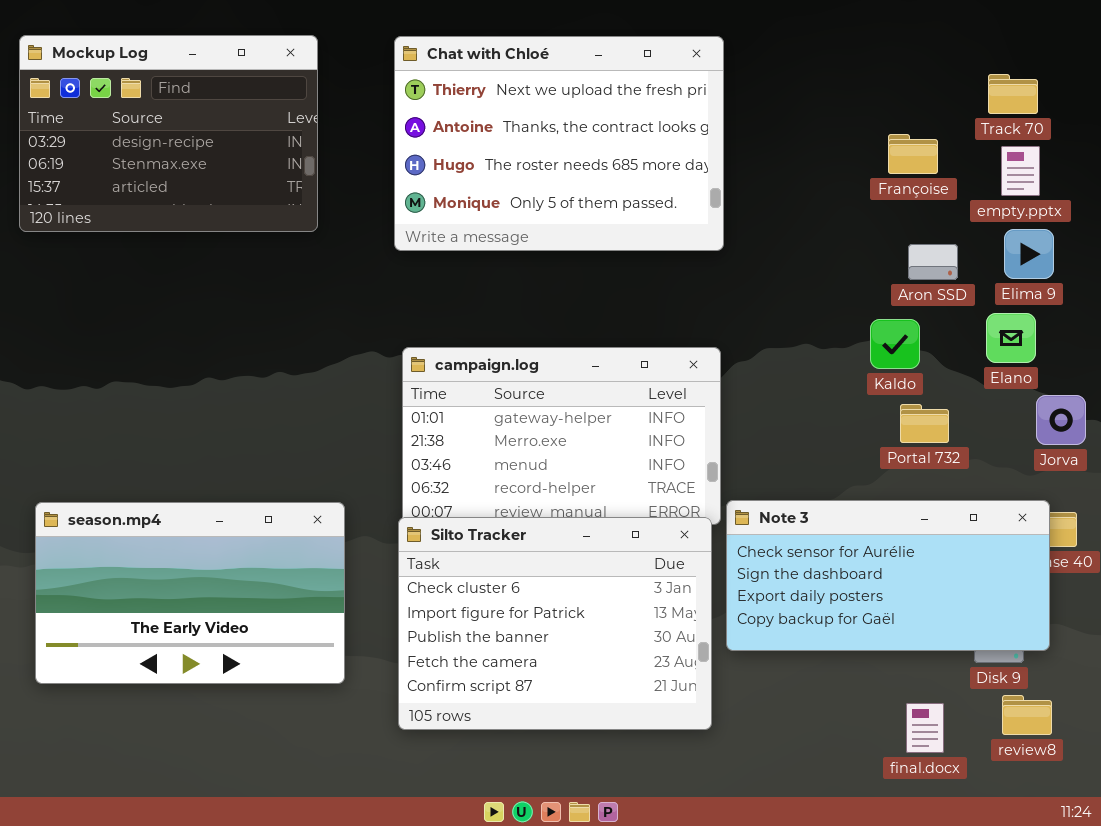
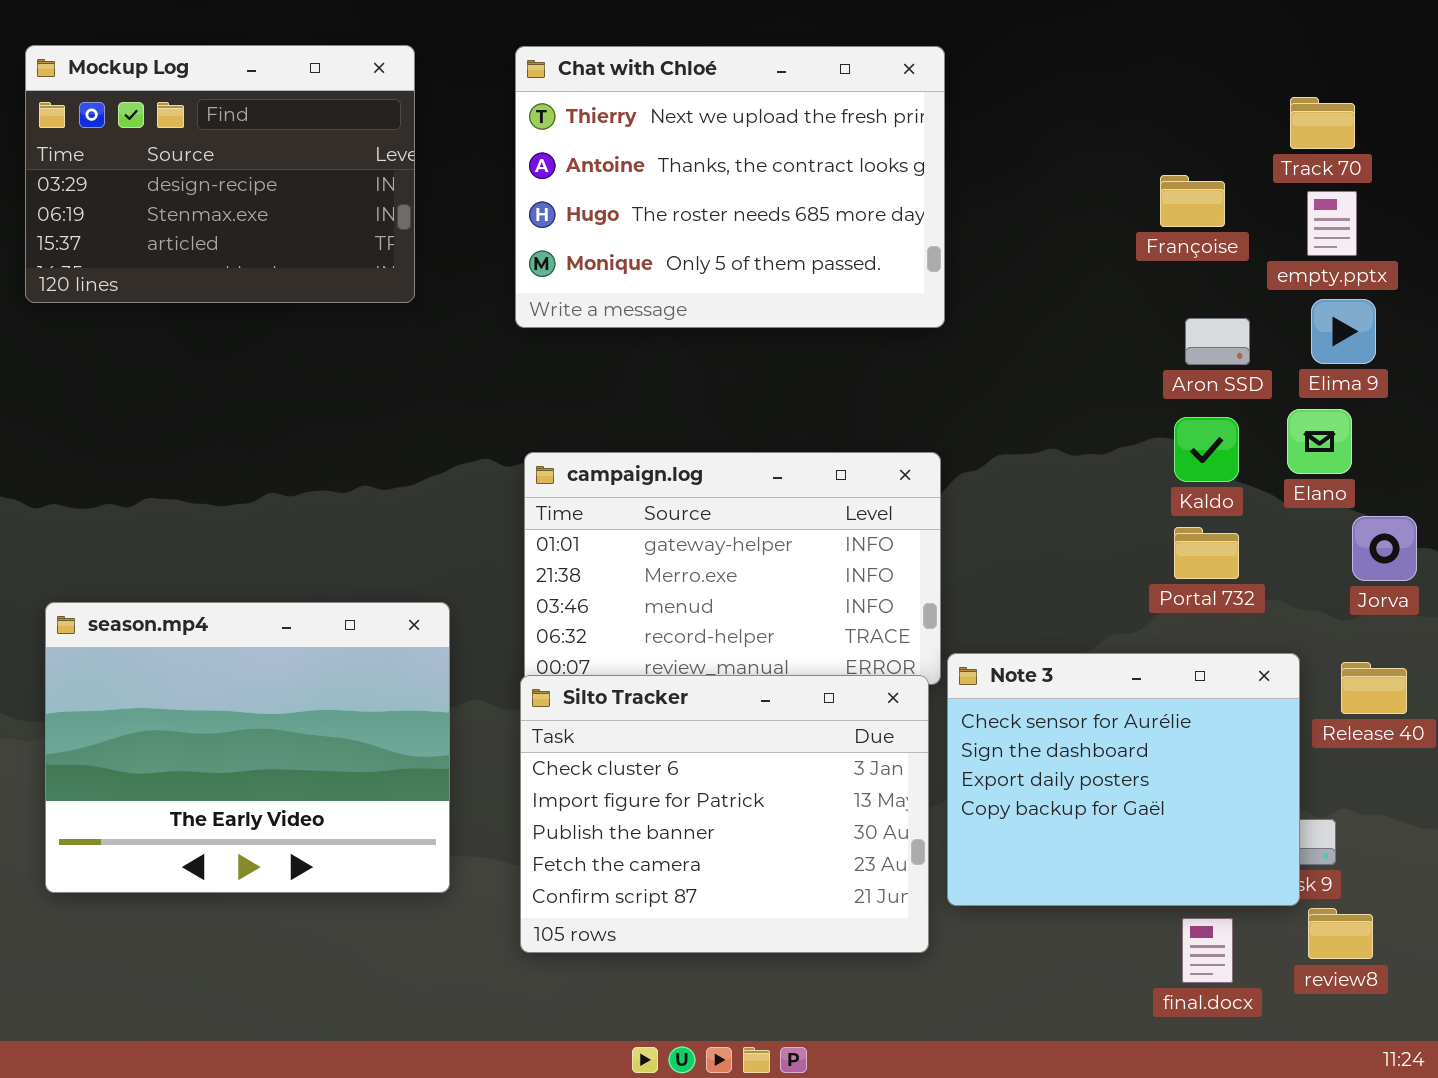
Kaldo: [870,319,920,369] -> [1174,417,1239,482], moved
Note 3: [726,500,1050,651] -> [947,653,1300,906], resized
season.mp4: [35,502,345,684] -> [45,602,450,893], resized

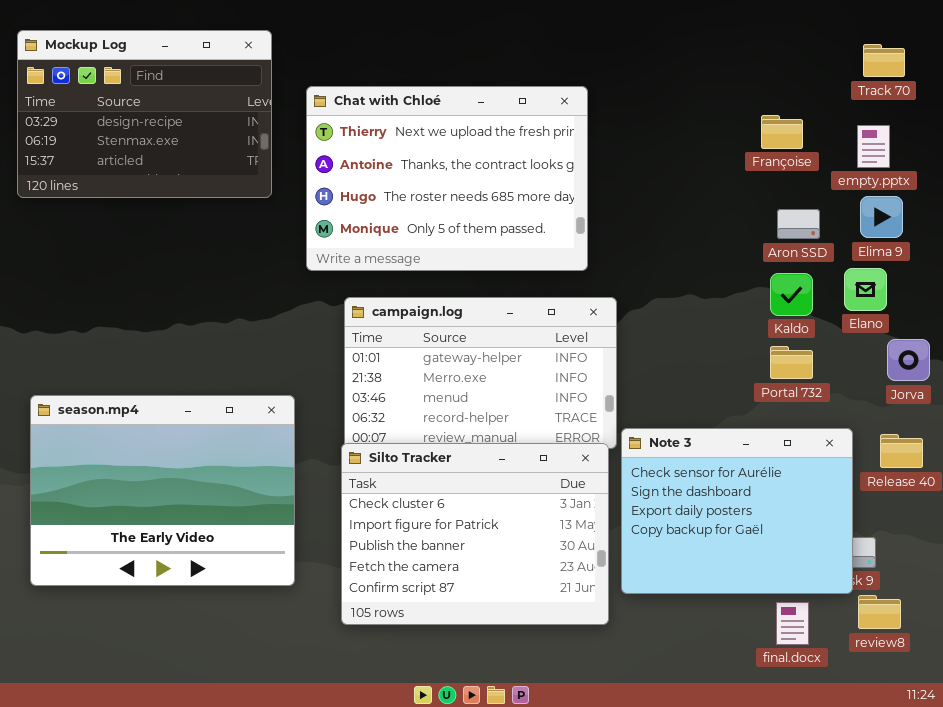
Chat with Chloé: [515,46,945,328] -> [306,86,588,271], moved
Track 70: [1290,97,1355,149] -> [863,44,905,77], moved

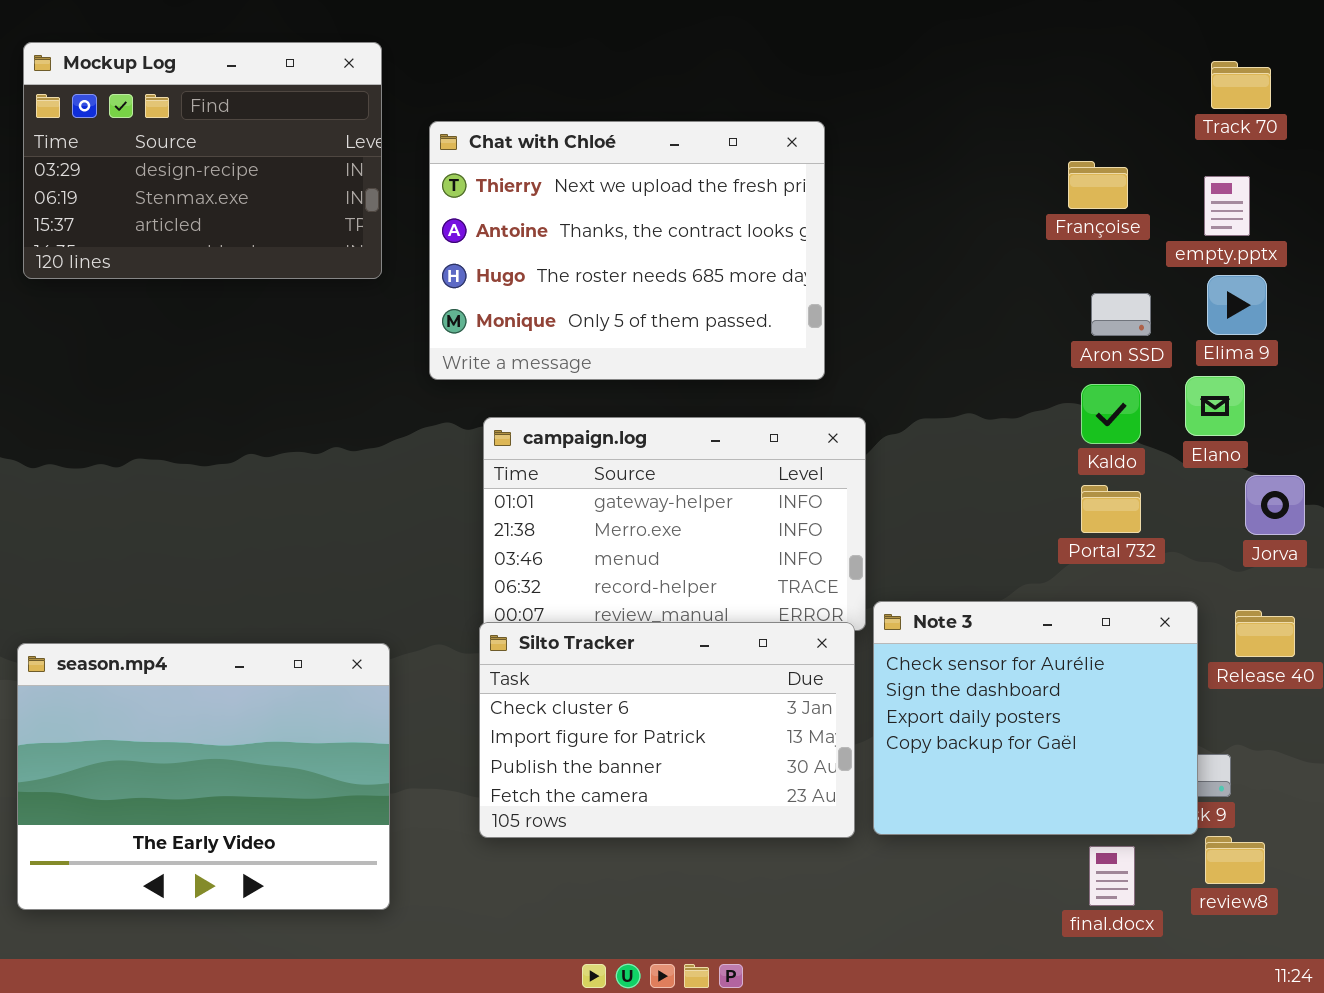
season.mp4: [30,395,295,586] -> [17,643,390,910], moved
Silto Tracker: [341,443,609,625] -> [479,622,855,838], resized

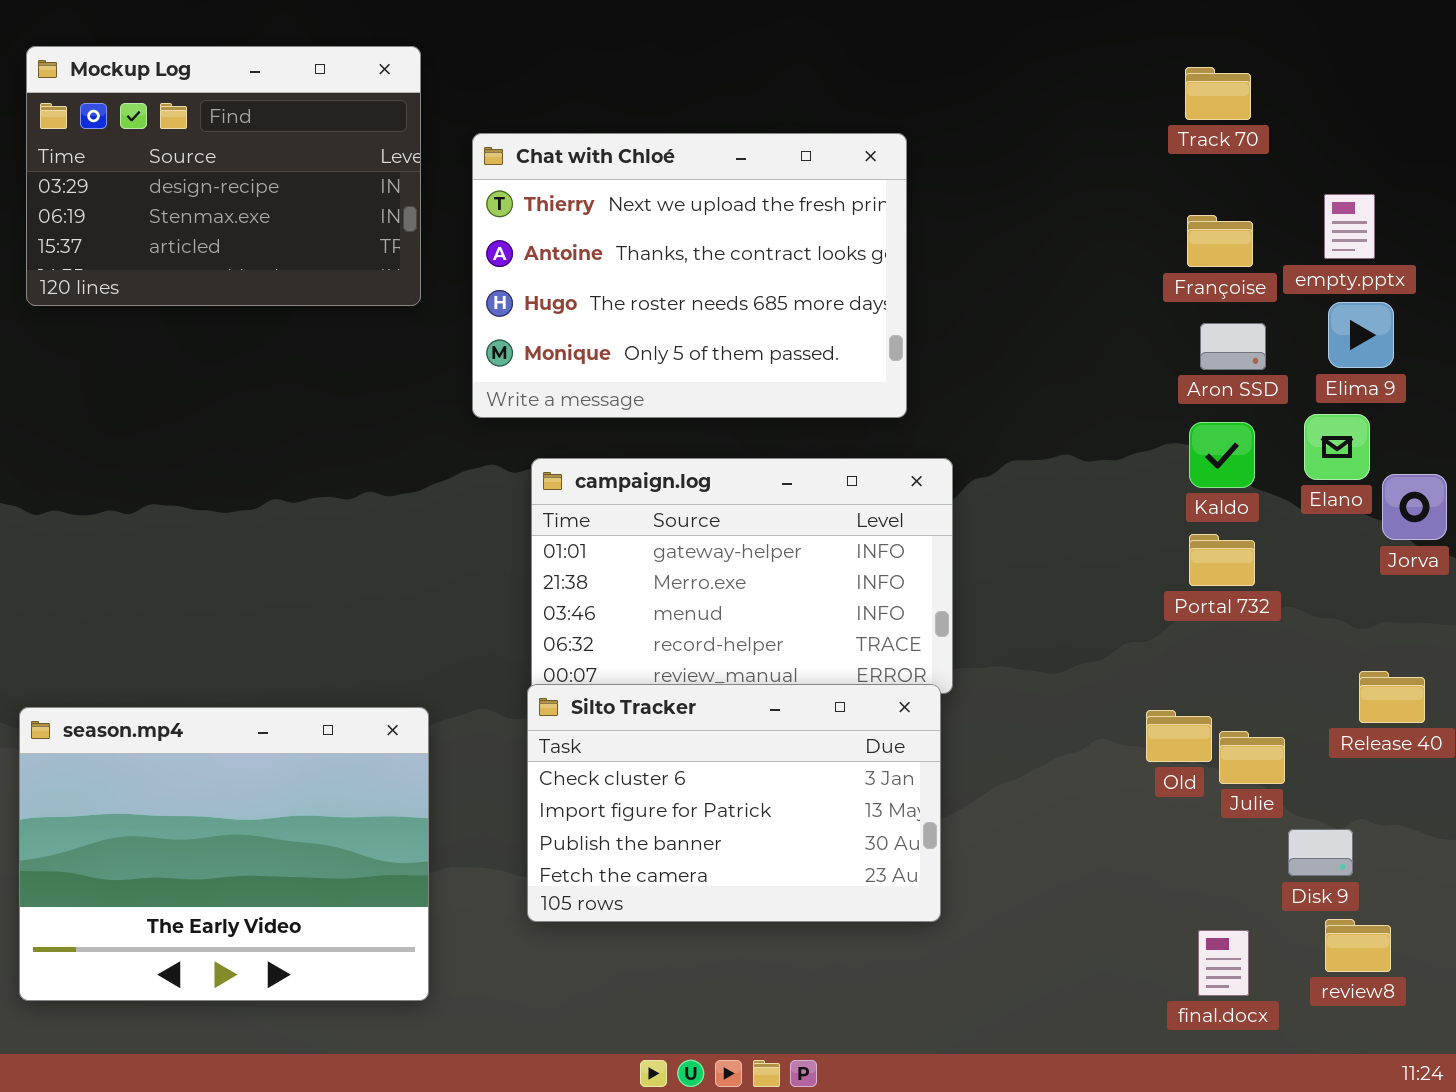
Track 70: [1211,61,1271,109] -> [1185,67,1251,120], moved
Françoise: [1068,161,1128,209] -> [1187,215,1253,267], moved
Jorva: [1245,475,1305,535] -> [1382,474,1447,540], moved
Note 3: [873,601,1198,835] -> none, closed

